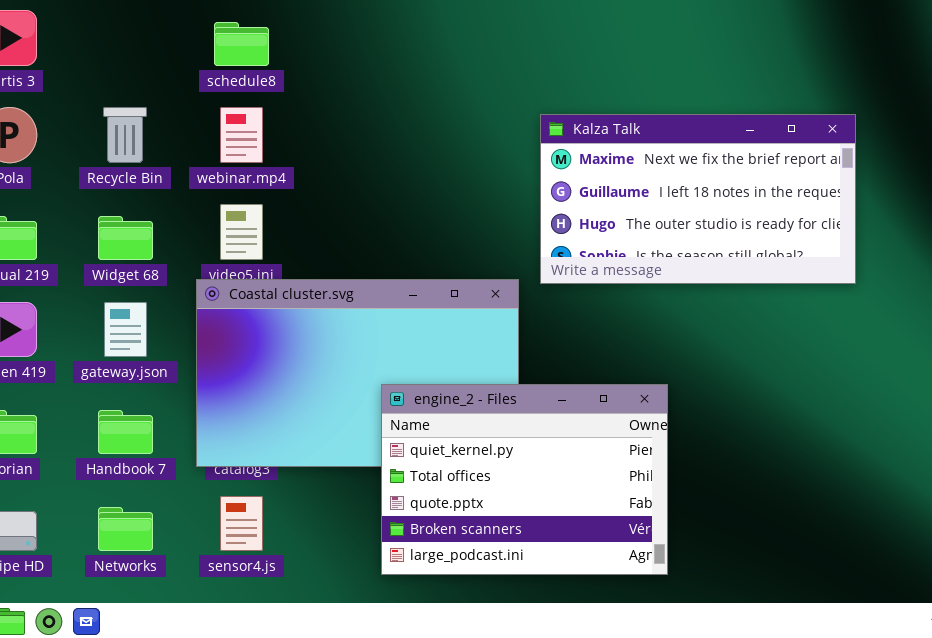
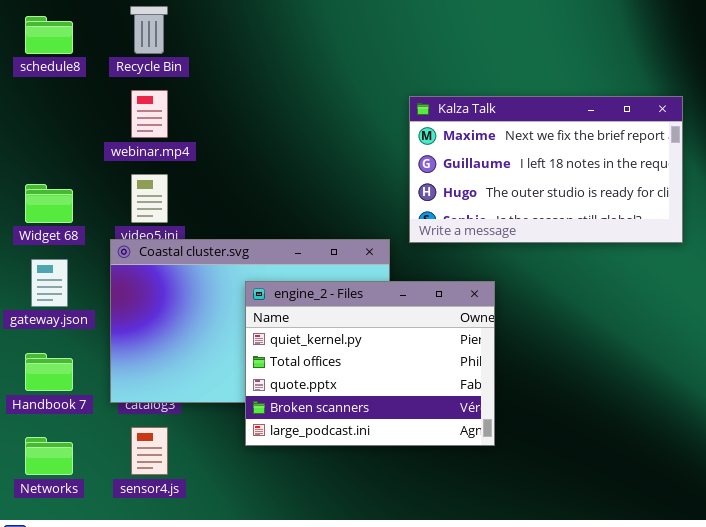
schedule8: [214,22,269,66] -> [25,16,73,54], moved
Recycle Bin: [103,107,147,163] -> [130,6,168,54], moved
engine_2 - Files: [381,384,668,575] -> [245,281,495,446], moved

